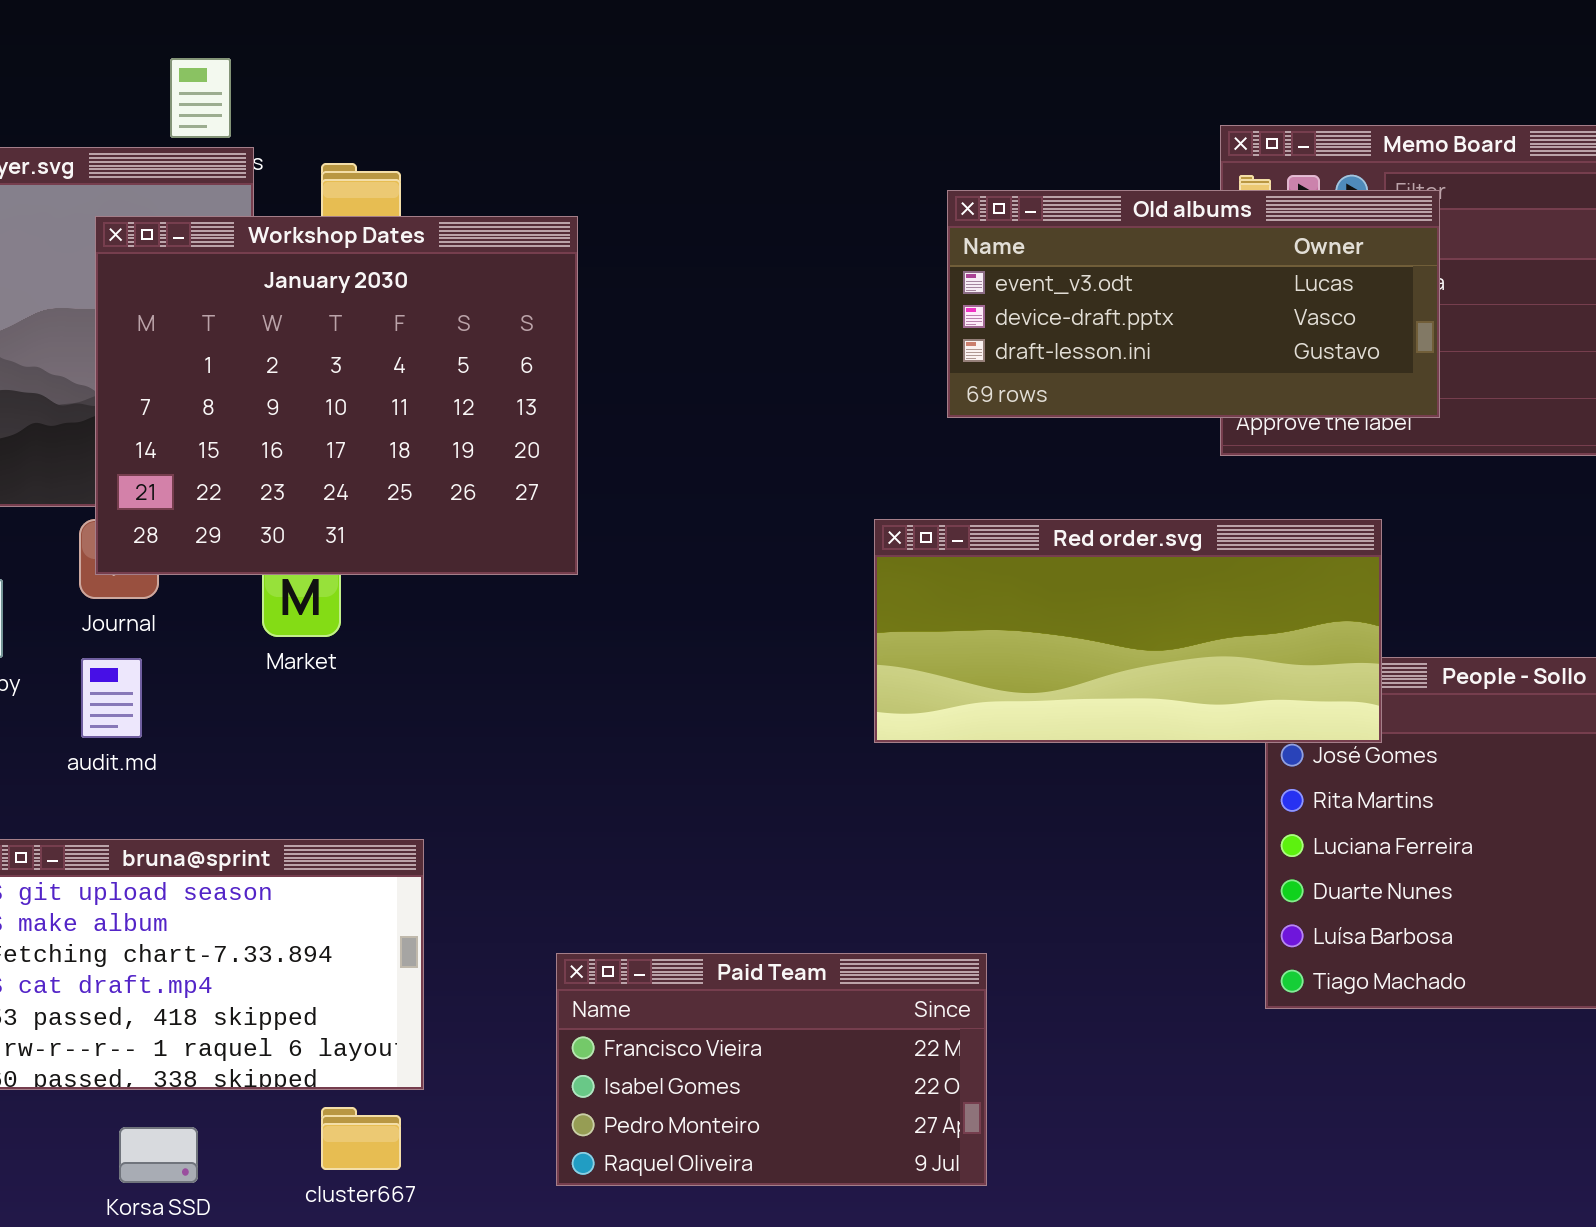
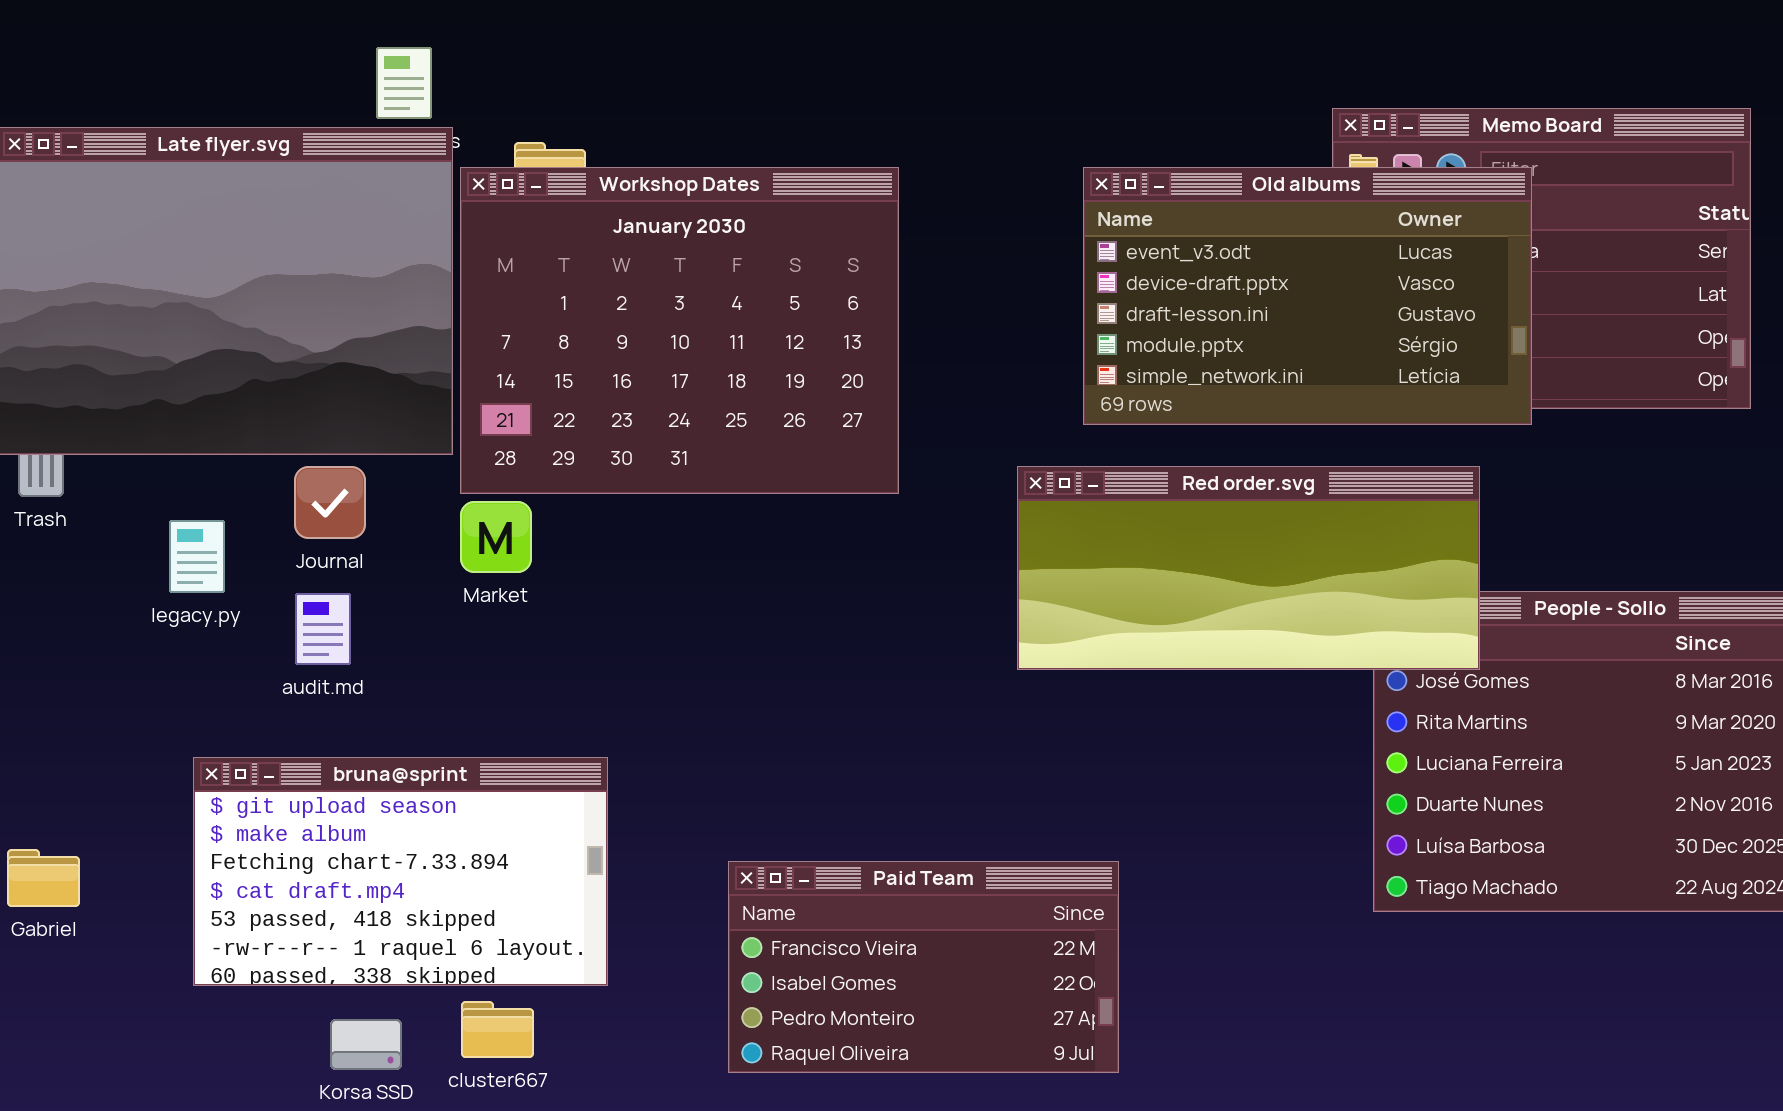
Old albums: [947,190,1440,418] -> [1083,167,1532,425], resized
Workshop Dates: [95,216,578,575] -> [460,167,899,494], moved
cluster667: [321,1107,401,1170] -> [461,1001,534,1058], moved

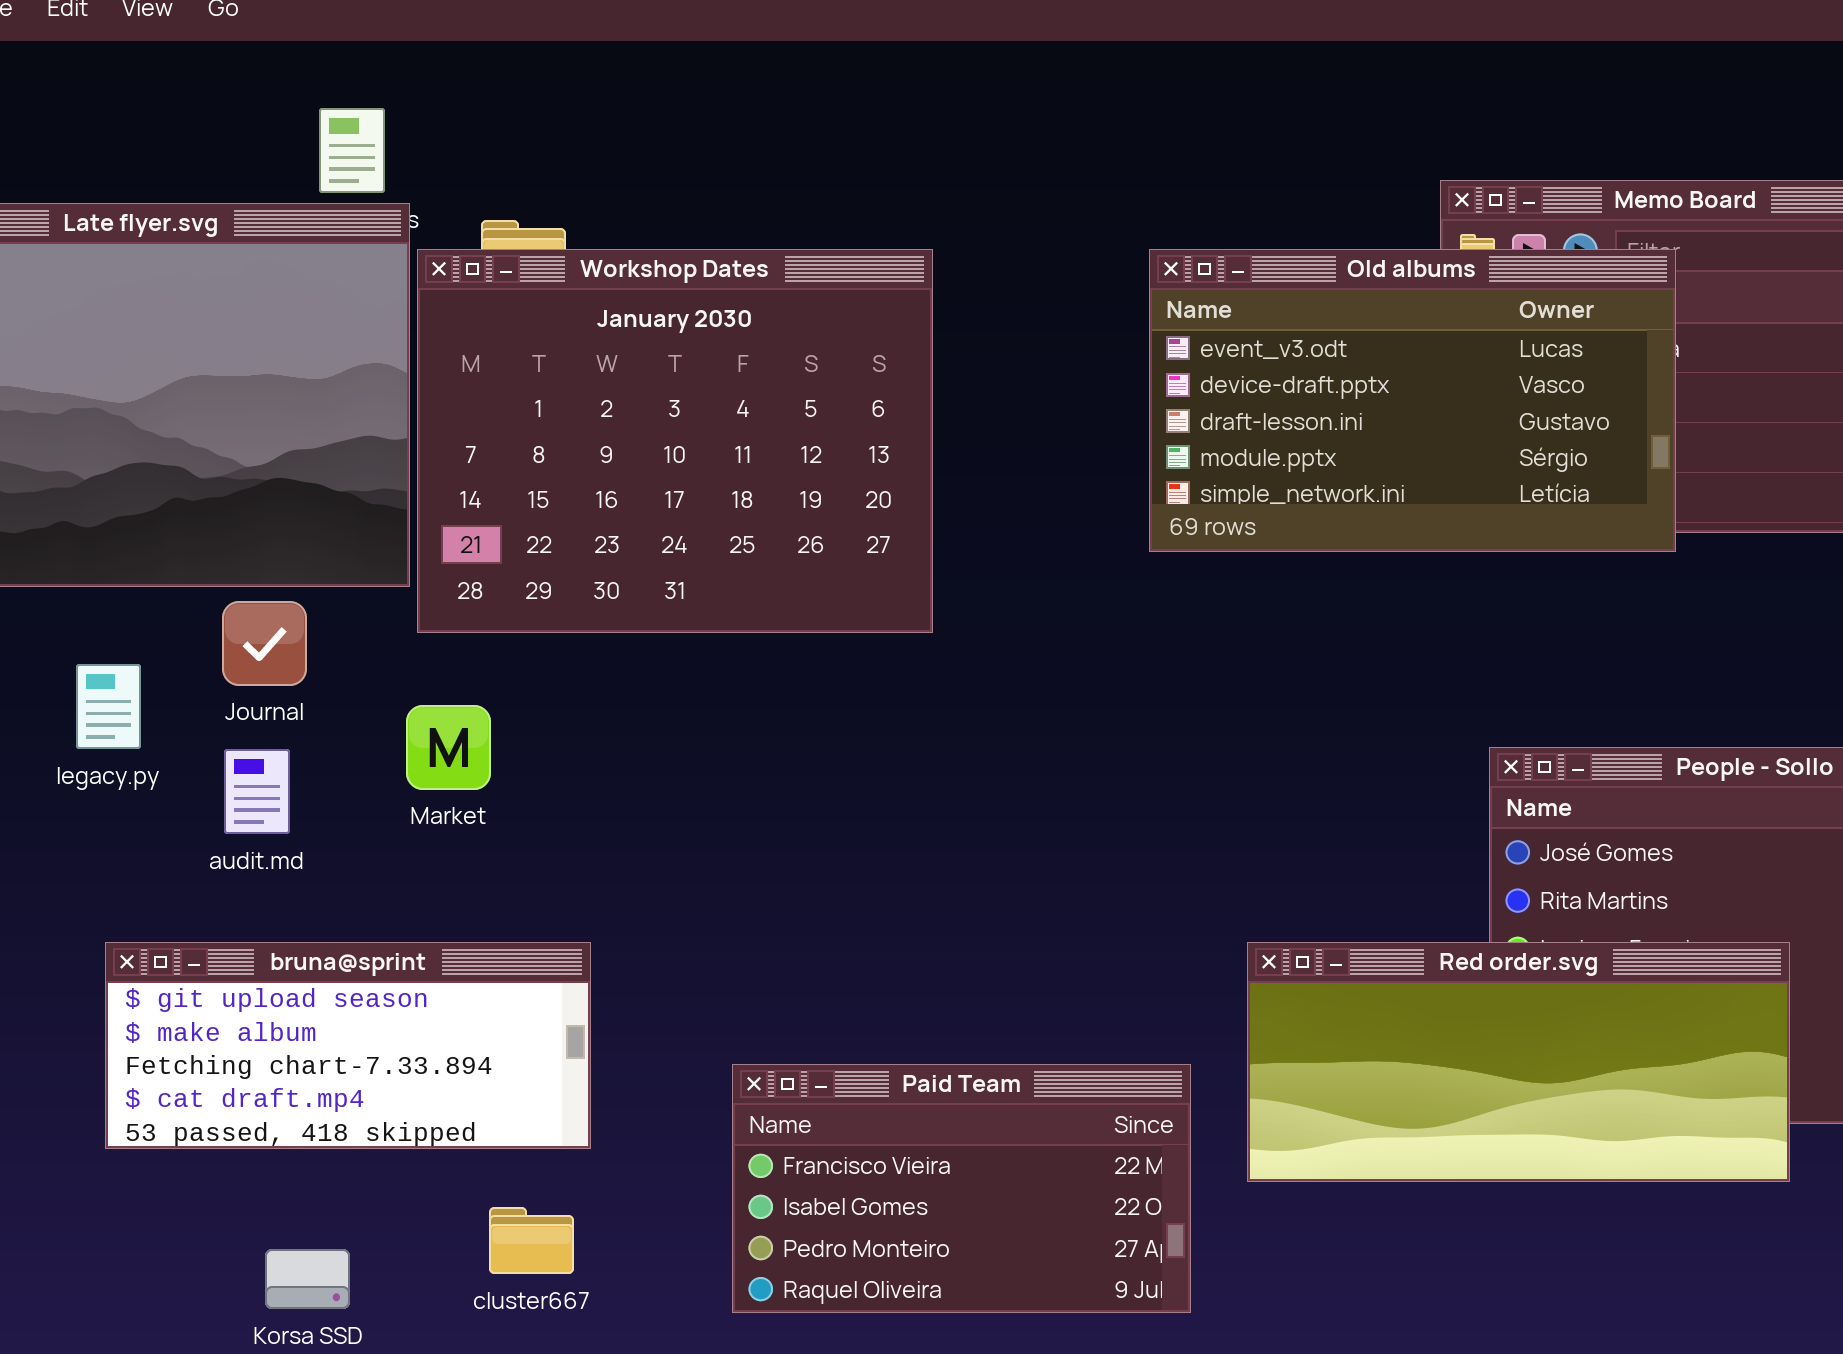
Red order.svg: [1017,466,1480,670] -> [1247,942,1790,1182], moved
Market: [460,501,532,573] -> [406,705,491,790], moved
bruna@sprint: [193,757,608,986] -> [105,942,591,1149], resized
cluster667: [461,1001,534,1058] -> [489,1207,574,1274], moved

